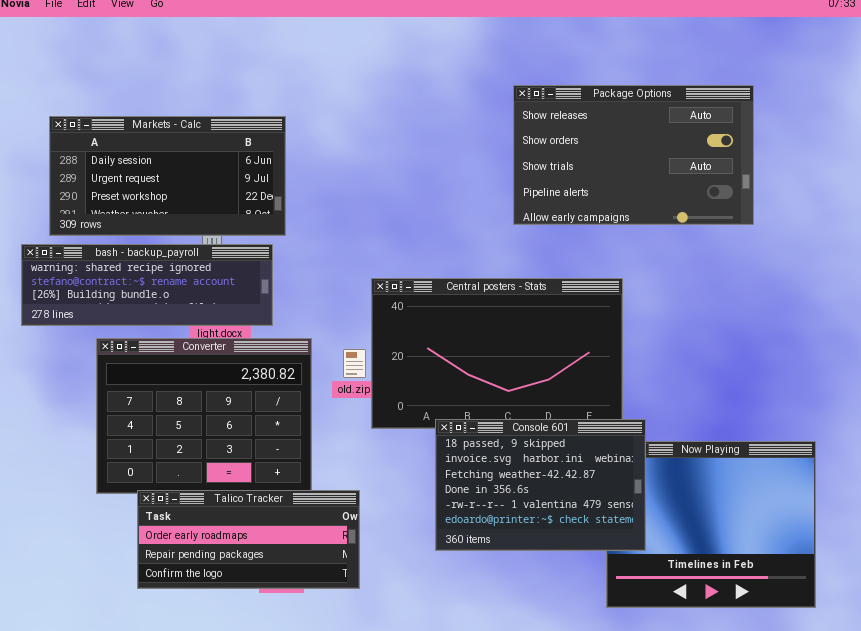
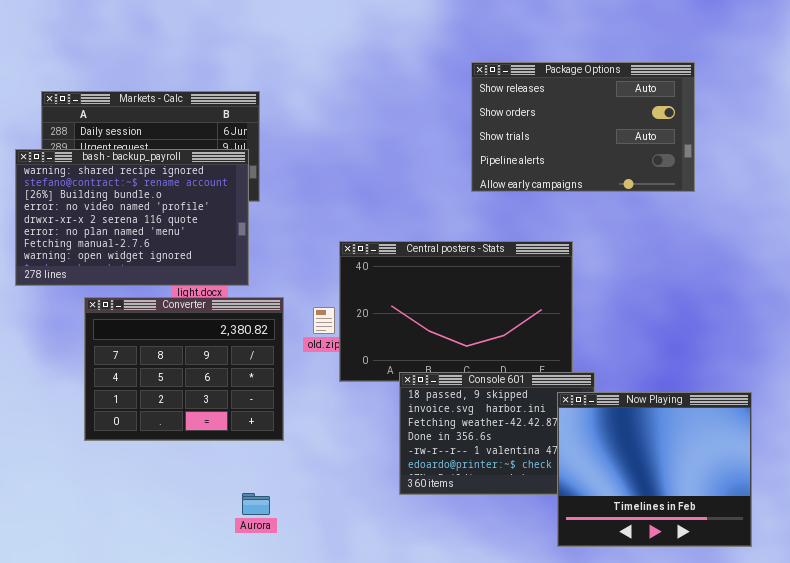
bash - backup_payroll: [21,244,273,326] -> [15,149,249,286], resized
Now Playing: [606,441,816,608] -> [557,392,752,547], raised
Talico Tracker: [137,490,360,589] -> none, closed

